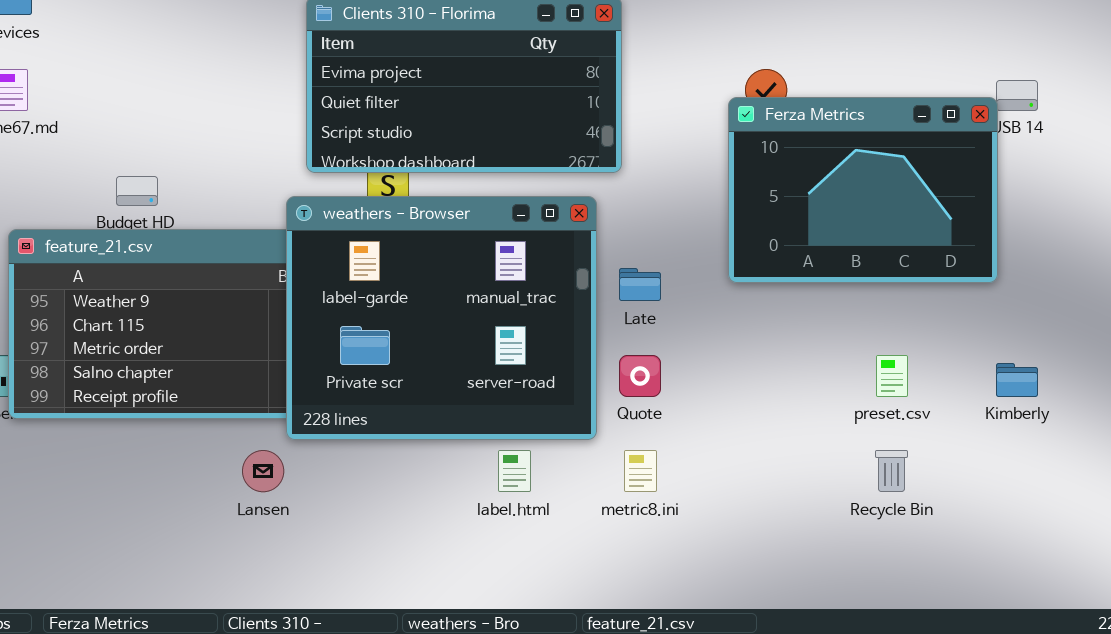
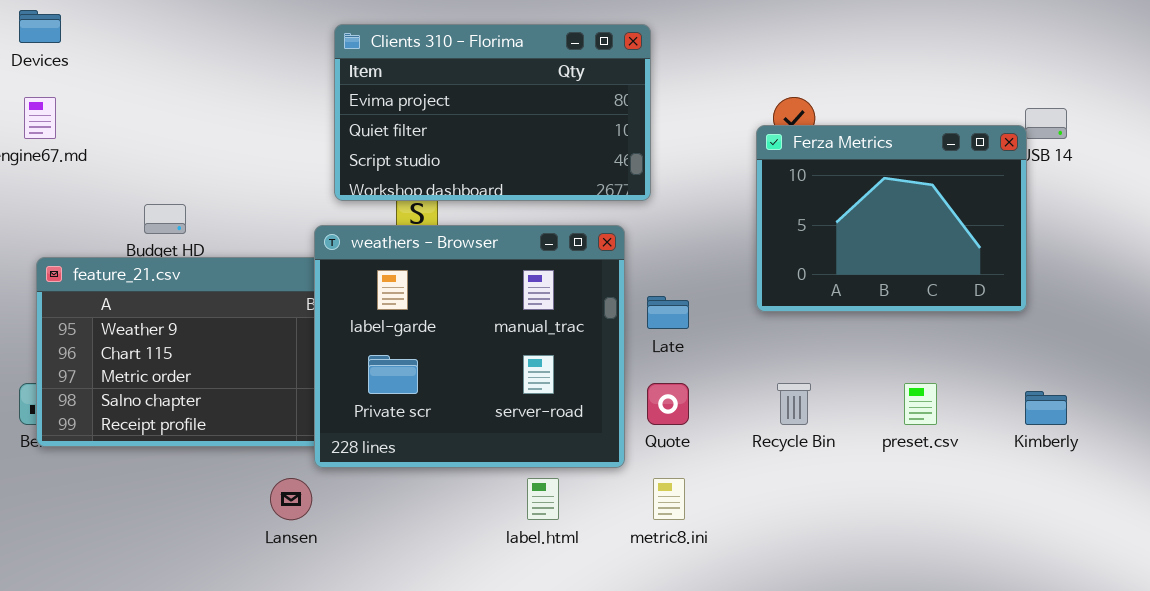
Recycle Bin: [875,450,908,492] -> [777,383,811,425], moved

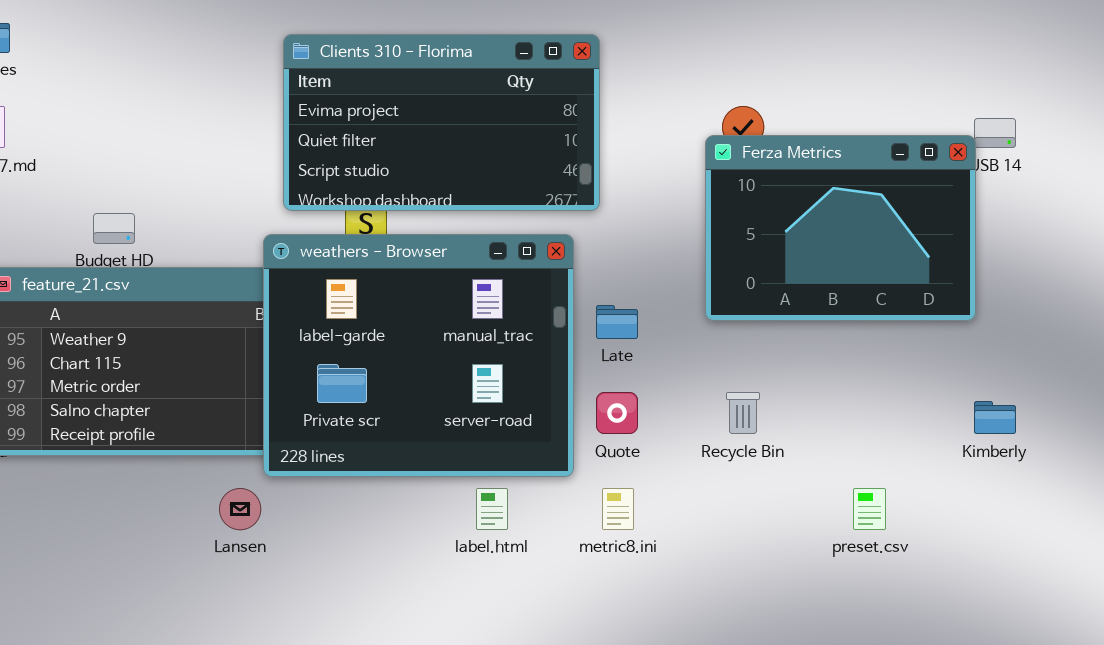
preset.csv: [904,383,937,425] -> [853,488,886,530], moved

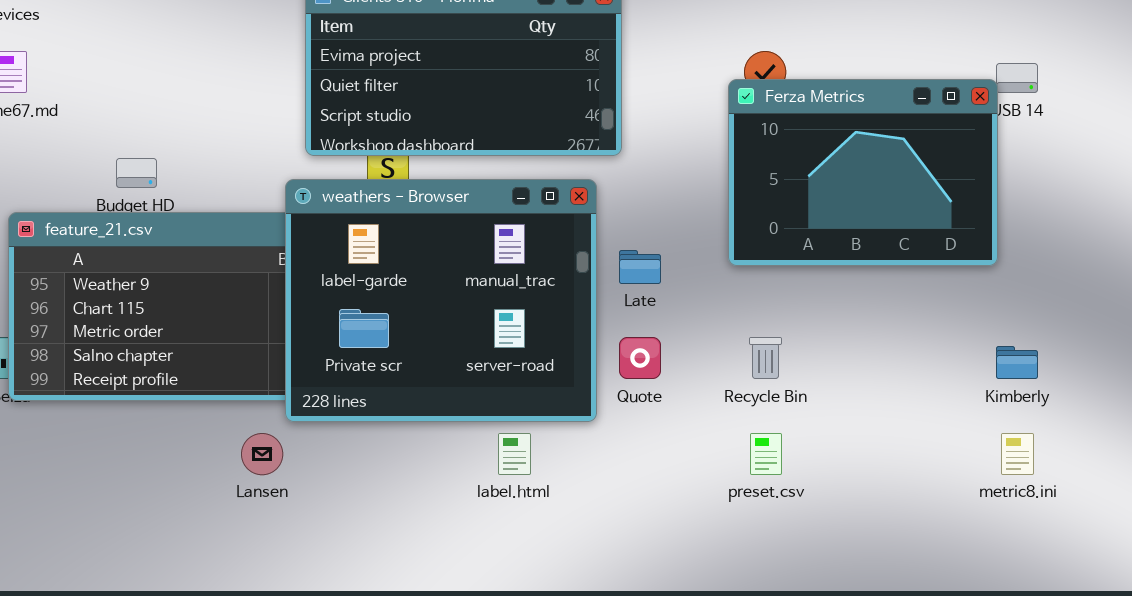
metric8.ini: [602,488,634,530] -> [1001,433,1034,475], moved
preset.csv: [853,488,886,530] -> [750,433,782,475], moved

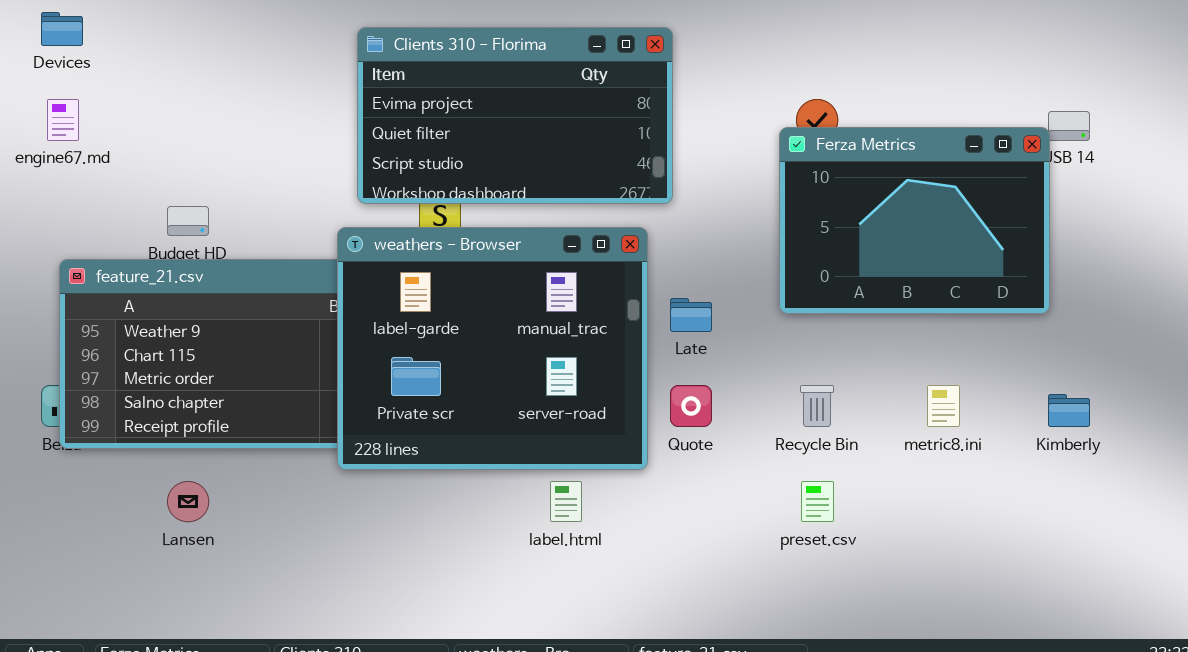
Lansen: [241,433,283,475] -> [167,481,209,522], moved
metric8.ini: [1001,433,1034,475] -> [927,385,960,427], moved

